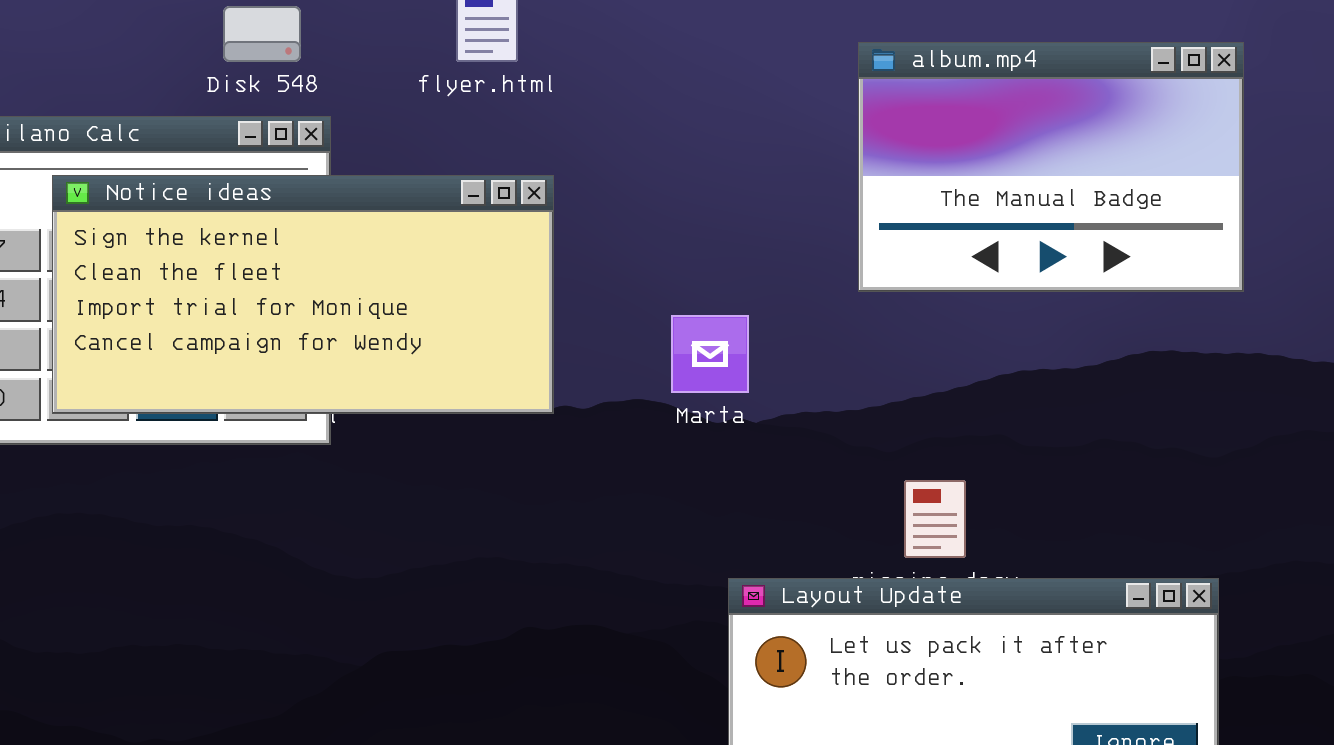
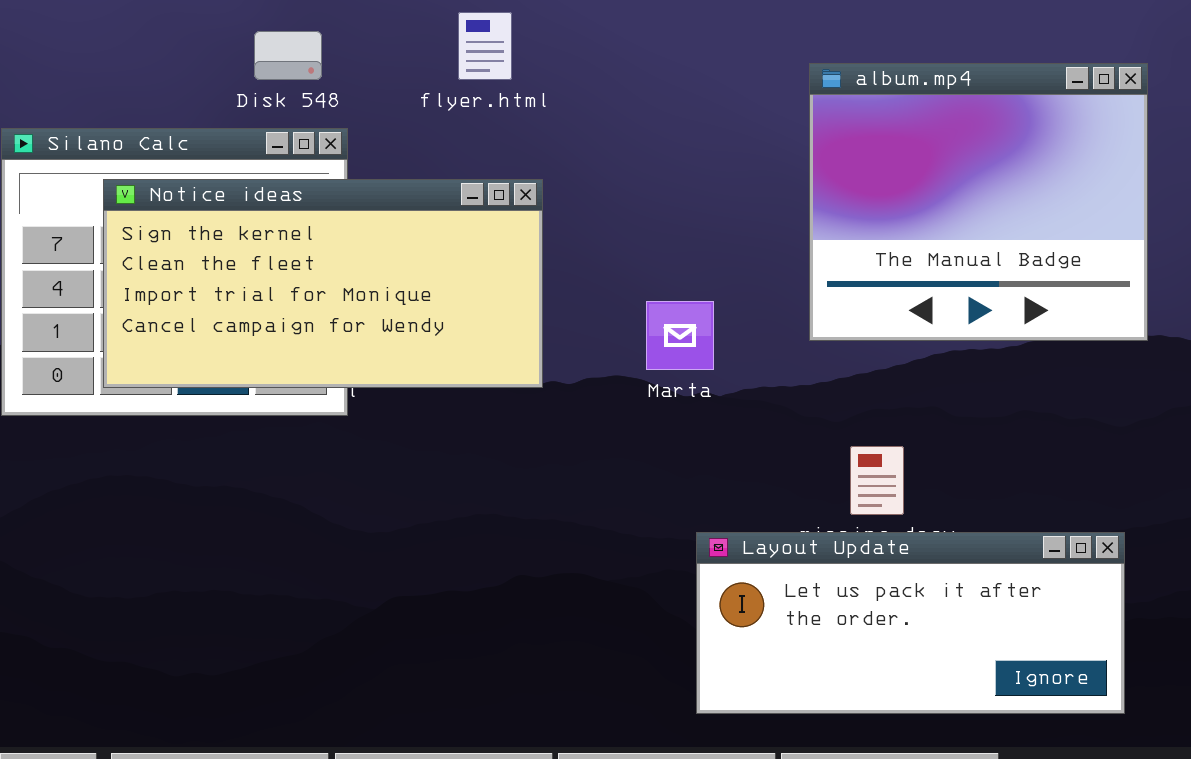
album.mp4: [858,42,1244,292] -> [809,63,1148,341], resized

